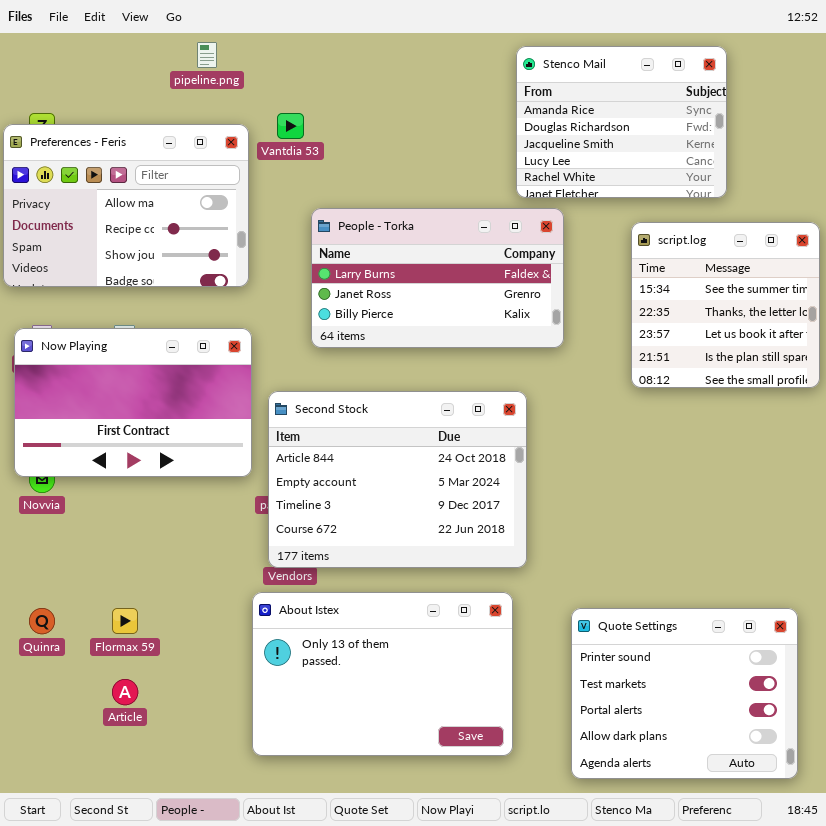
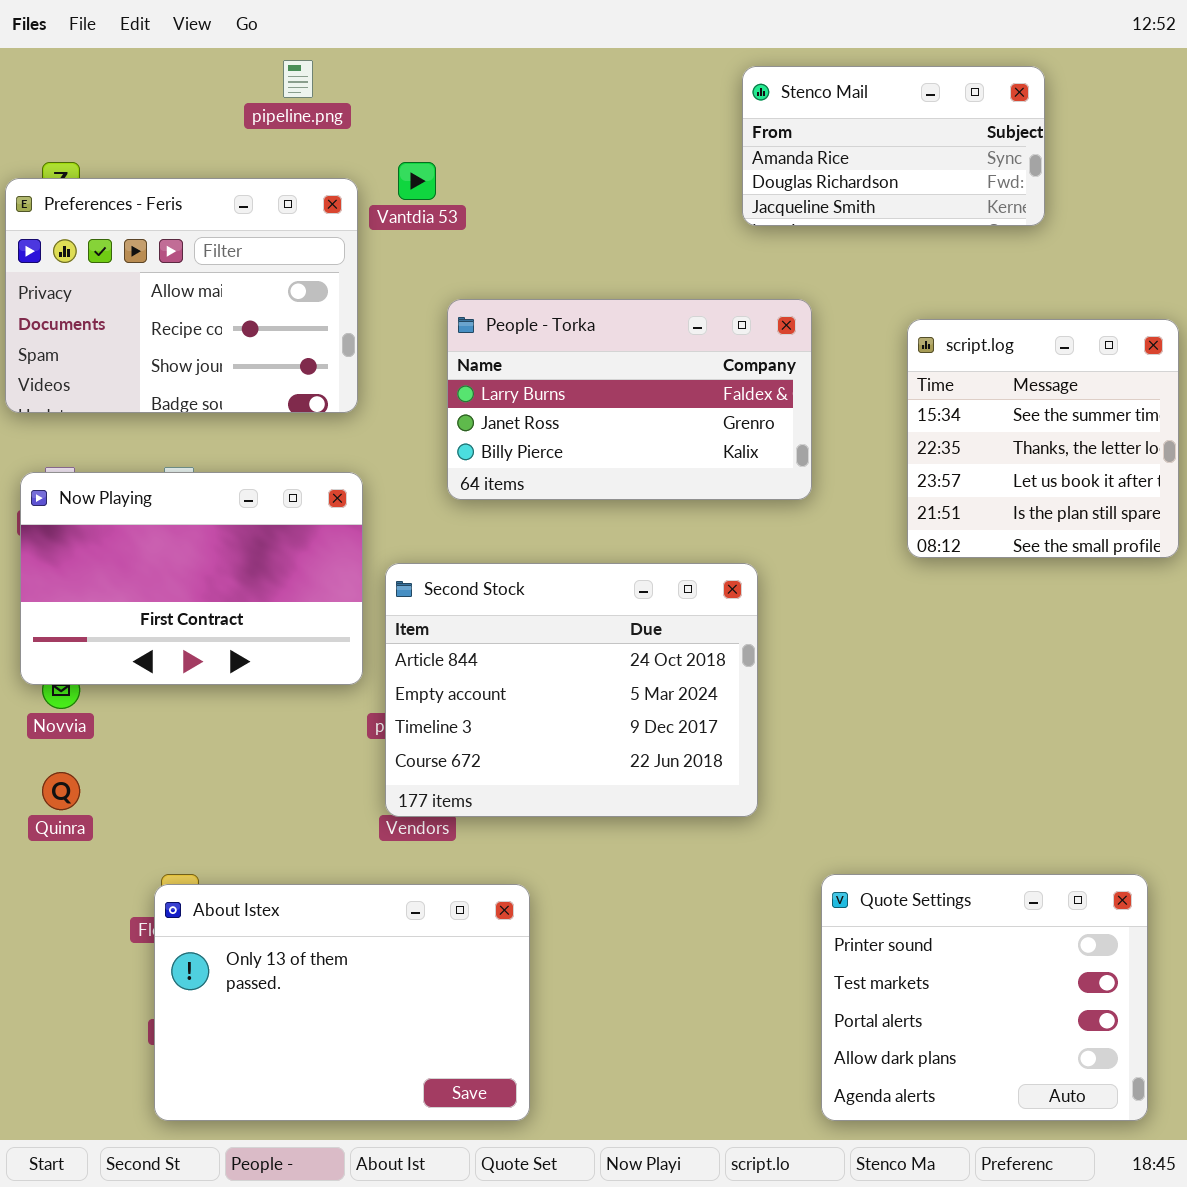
Stenco Mail: [516,46,727,198] -> [742,66,1045,226], resized
About Istex: [252,592,513,756] -> [154,884,530,1121], moved
Quinra: [29,608,55,634] -> [42,772,80,810], moved

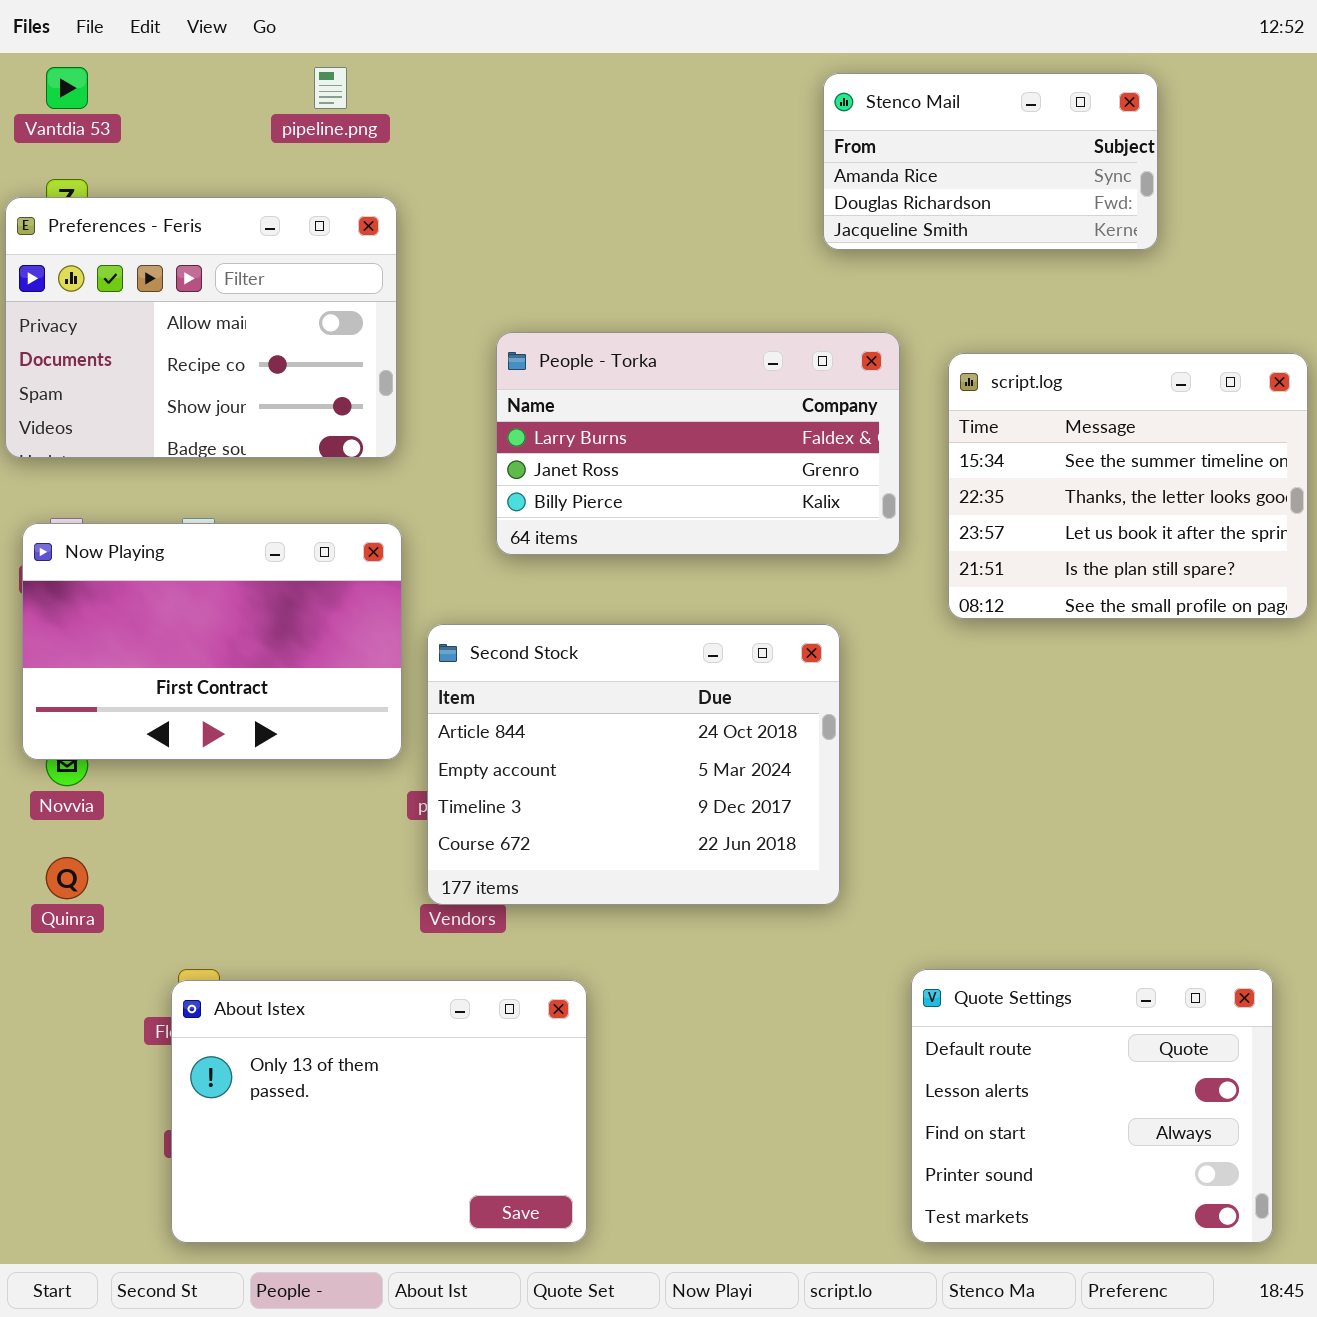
Vantdia 53: [398,162,436,200] -> [46,67,88,109], moved
script.log: [907,319,1179,558] -> [948,353,1308,619], resized
Quote Settings: [821,874,1148,1121] -> [911,969,1273,1243], scrolled up 3 rows

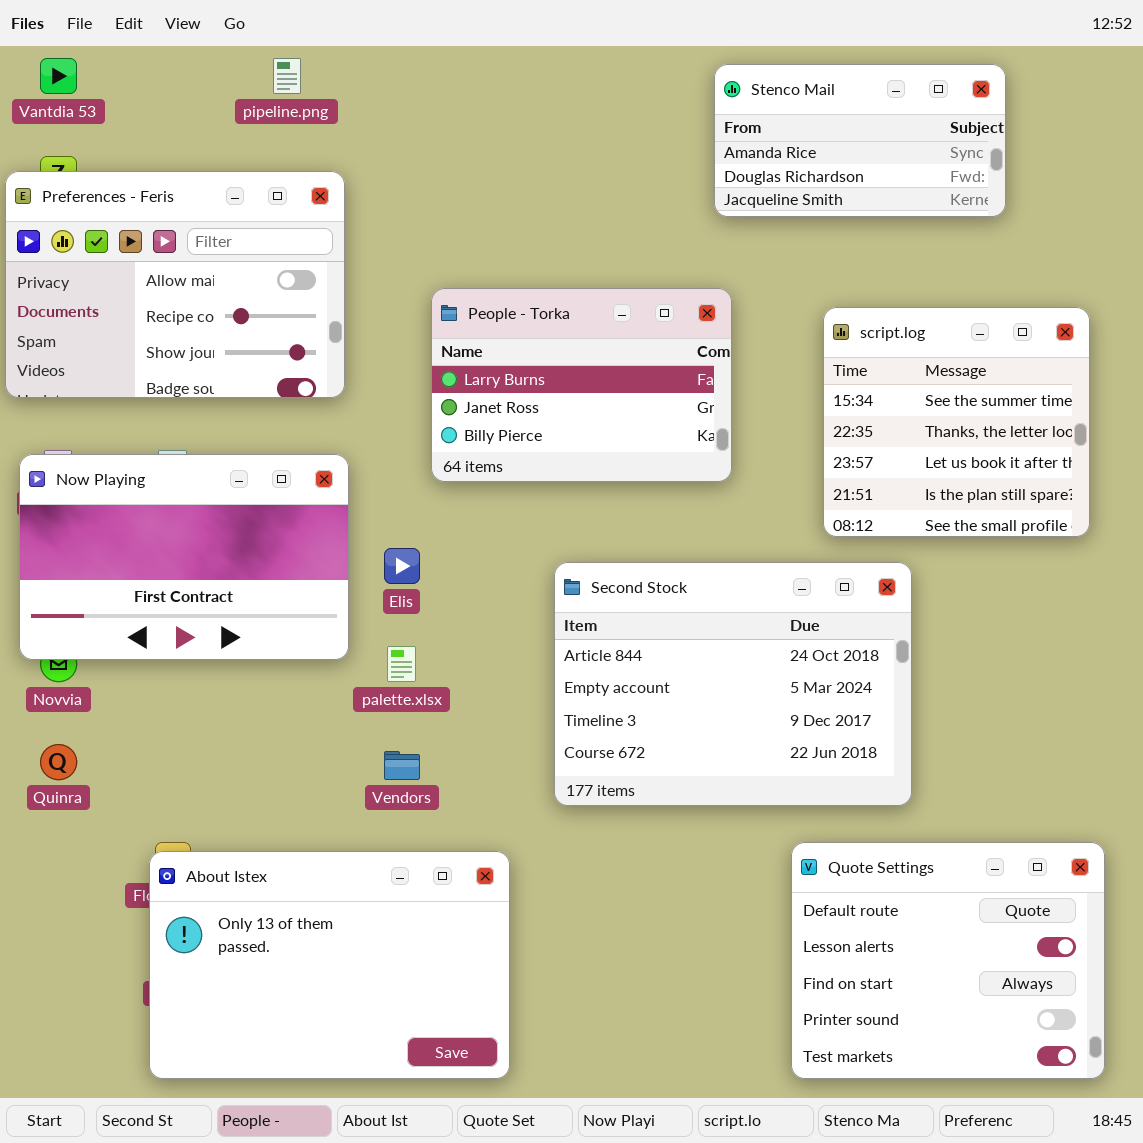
People - Torka: [496,332,900,555] -> [431,288,732,482], resized
script.log: [948,353,1308,619] -> [823,307,1090,537], resized
Second Stock: [427,624,840,905] -> [554,562,912,806], moved

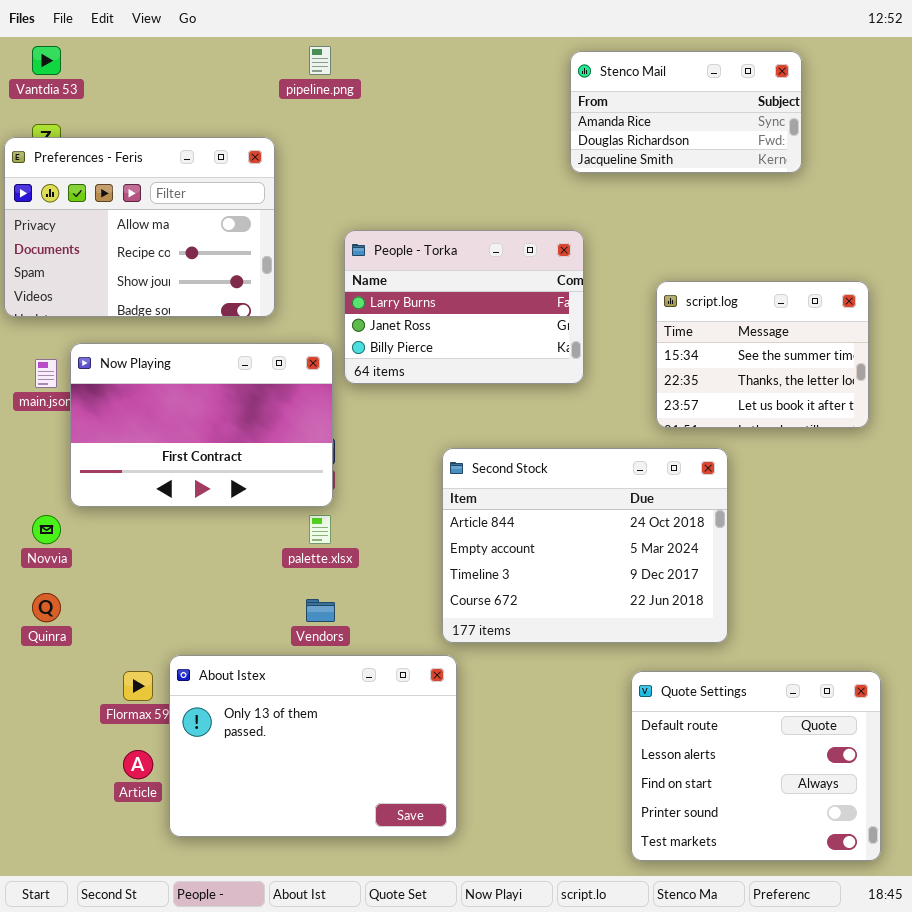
pipeline.png: [273,58,301,94] -> [309,46,331,75], moved
script.log: [823,307,1090,537] -> [656,281,869,428], resized
Now Playing: [19,454,349,660] -> [70,343,333,507], moved
About Istex: [149,851,510,1079] -> [169,655,457,837], moved

